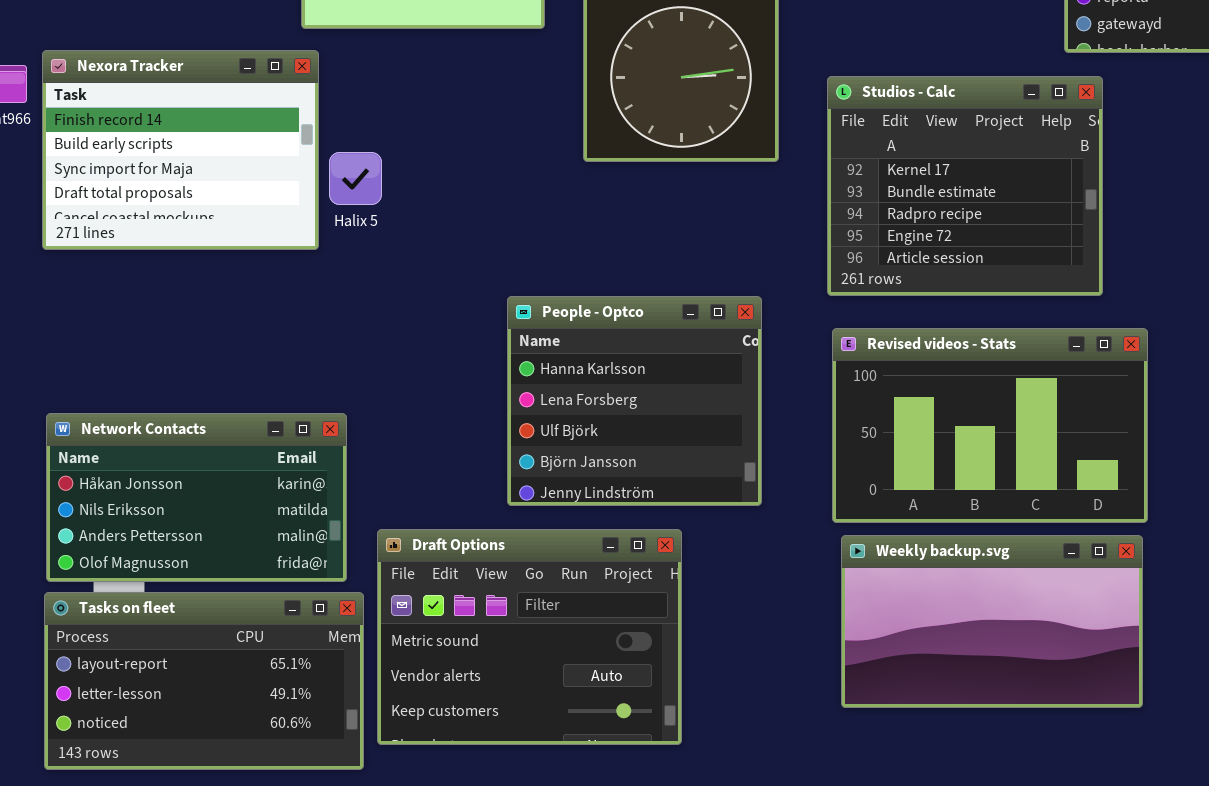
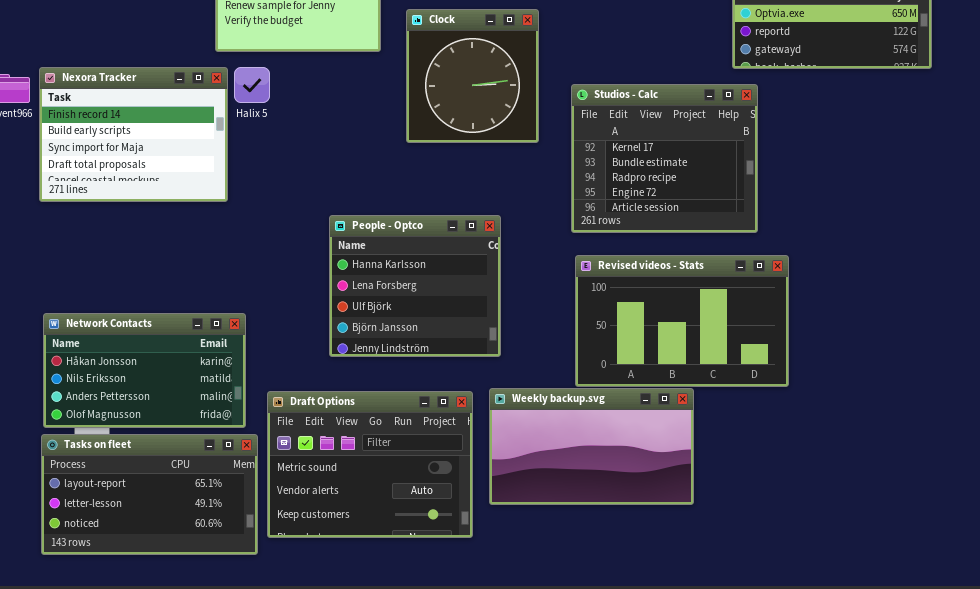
Halix 5: [329,152,382,205] -> [234,67,270,103], moved
People - Optco: [507,296,762,506] -> [329,215,501,357], moved
Weekly backup.svg: [841,535,1143,708] -> [489,388,694,505], moved

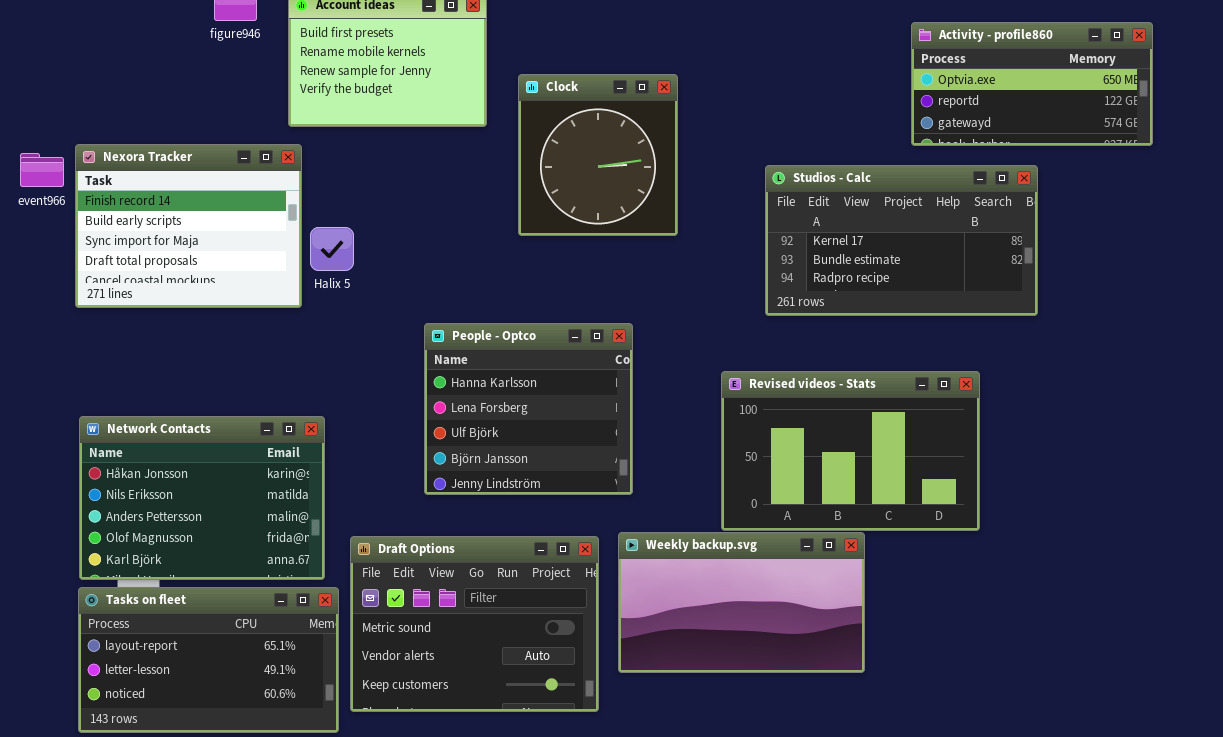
Halix 5: [234,67,270,103] -> [310,227,354,271], moved
Studios - Calc: [571,84,758,233] -> [765,165,1038,316], moved, resized
Network Contacts: [43,313,246,428] -> [79,416,325,580], resized

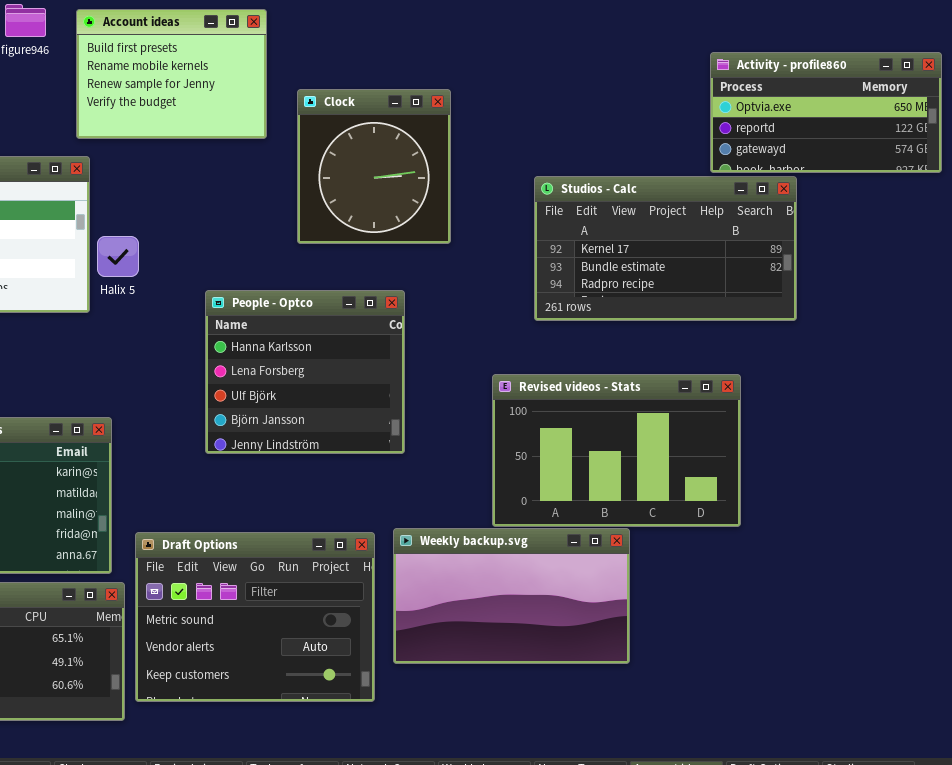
Activity - profile860: [911,22,1153,146] -> [710,52,942,173], moved
People - Optco: [424,323,633,495] -> [205,290,405,454], moved

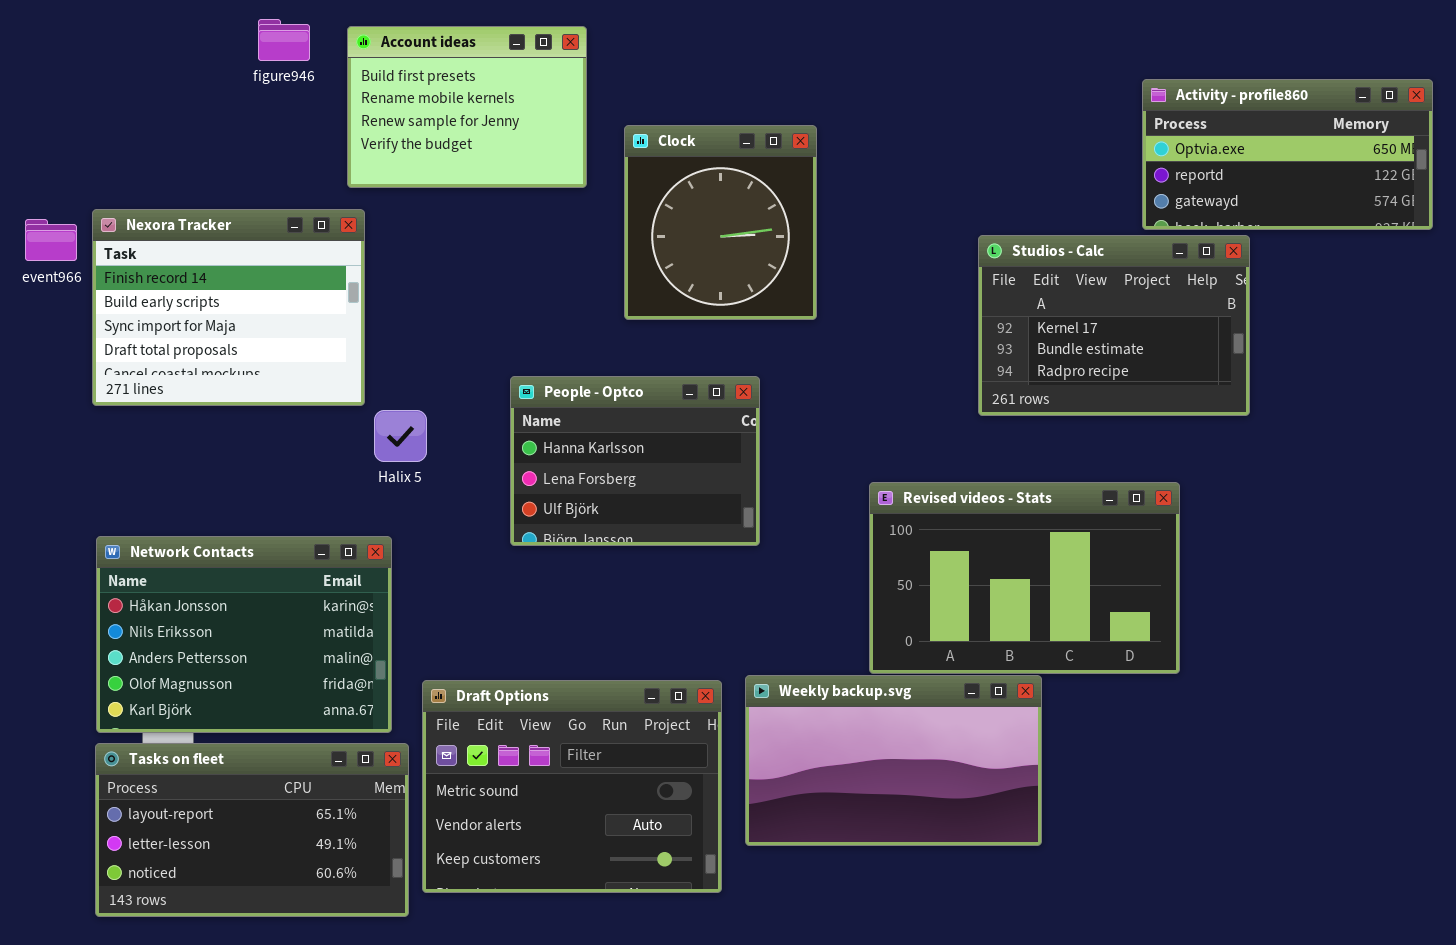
Studios - Calc: [534,176,797,321] -> [978,235,1250,416], resized
Halix 5: [97,236,139,277] -> [374,410,427,462], moved
People - Optco: [205,290,405,454] -> [510,376,760,546], resized

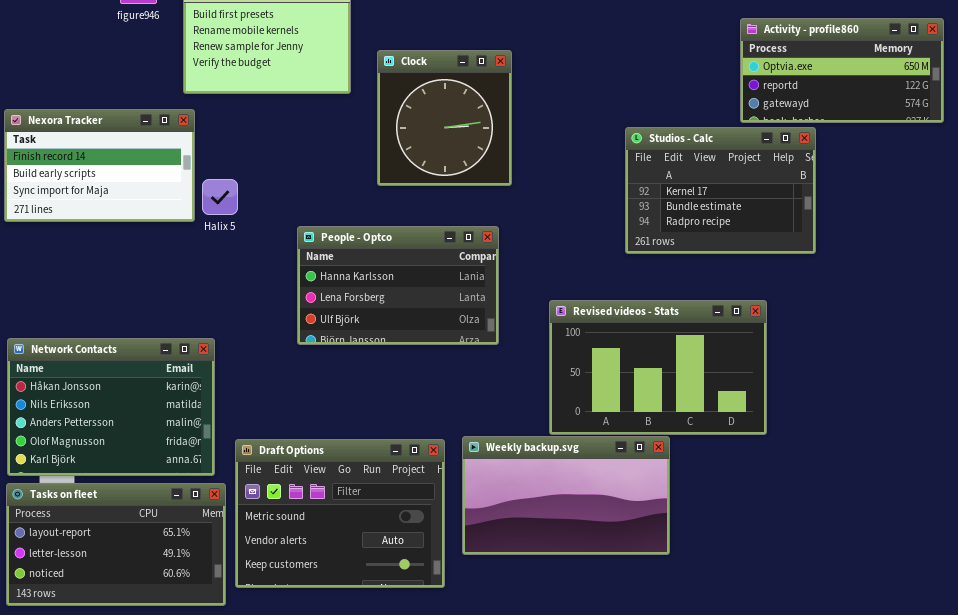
Nexora Tracker: [92,209,365,406] -> [4,109,195,222], resized
People - Optco: [510,376,760,546] -> [297,226,499,345], resized
Halix 5: [374,410,427,462] -> [202,179,238,215], moved

